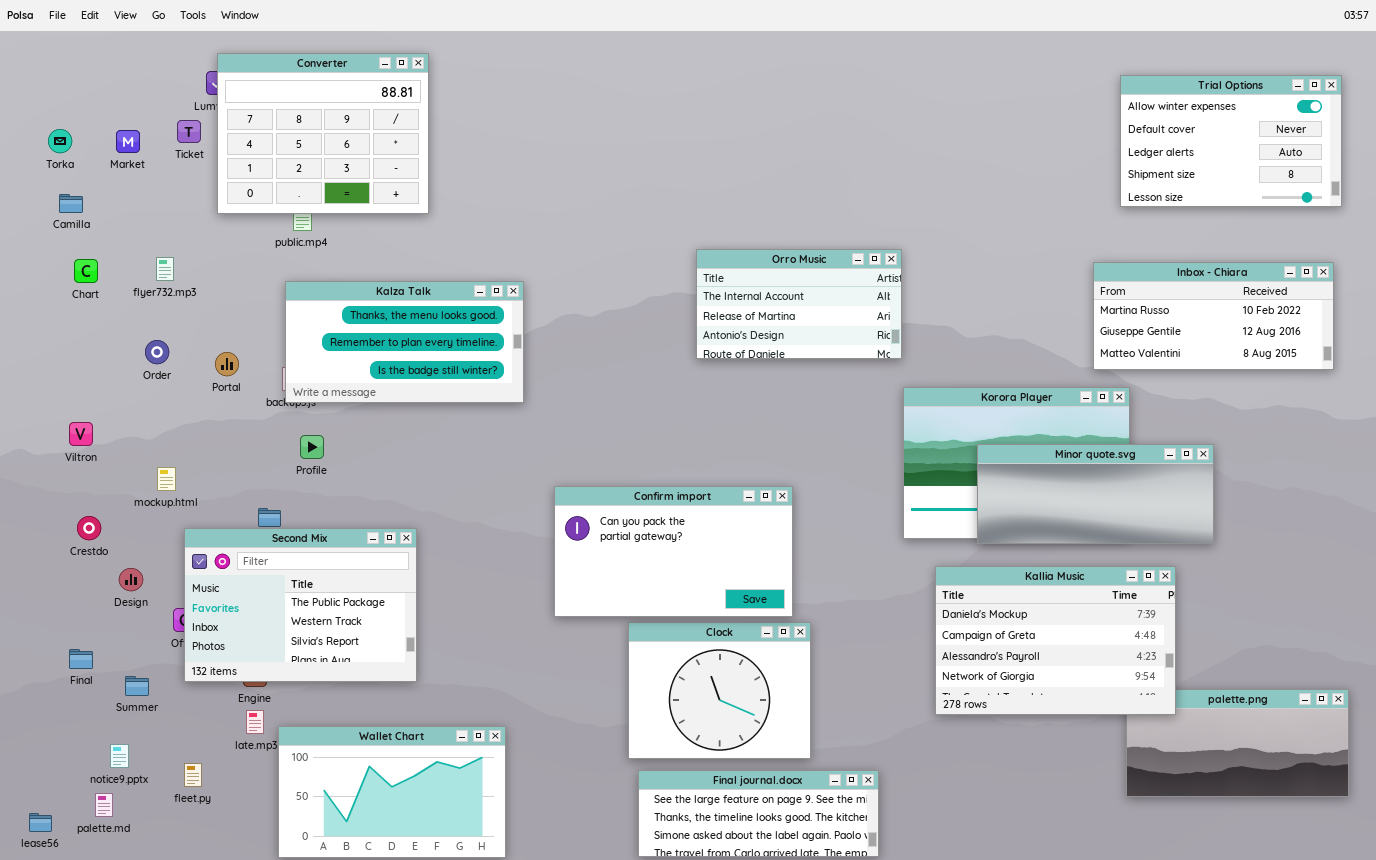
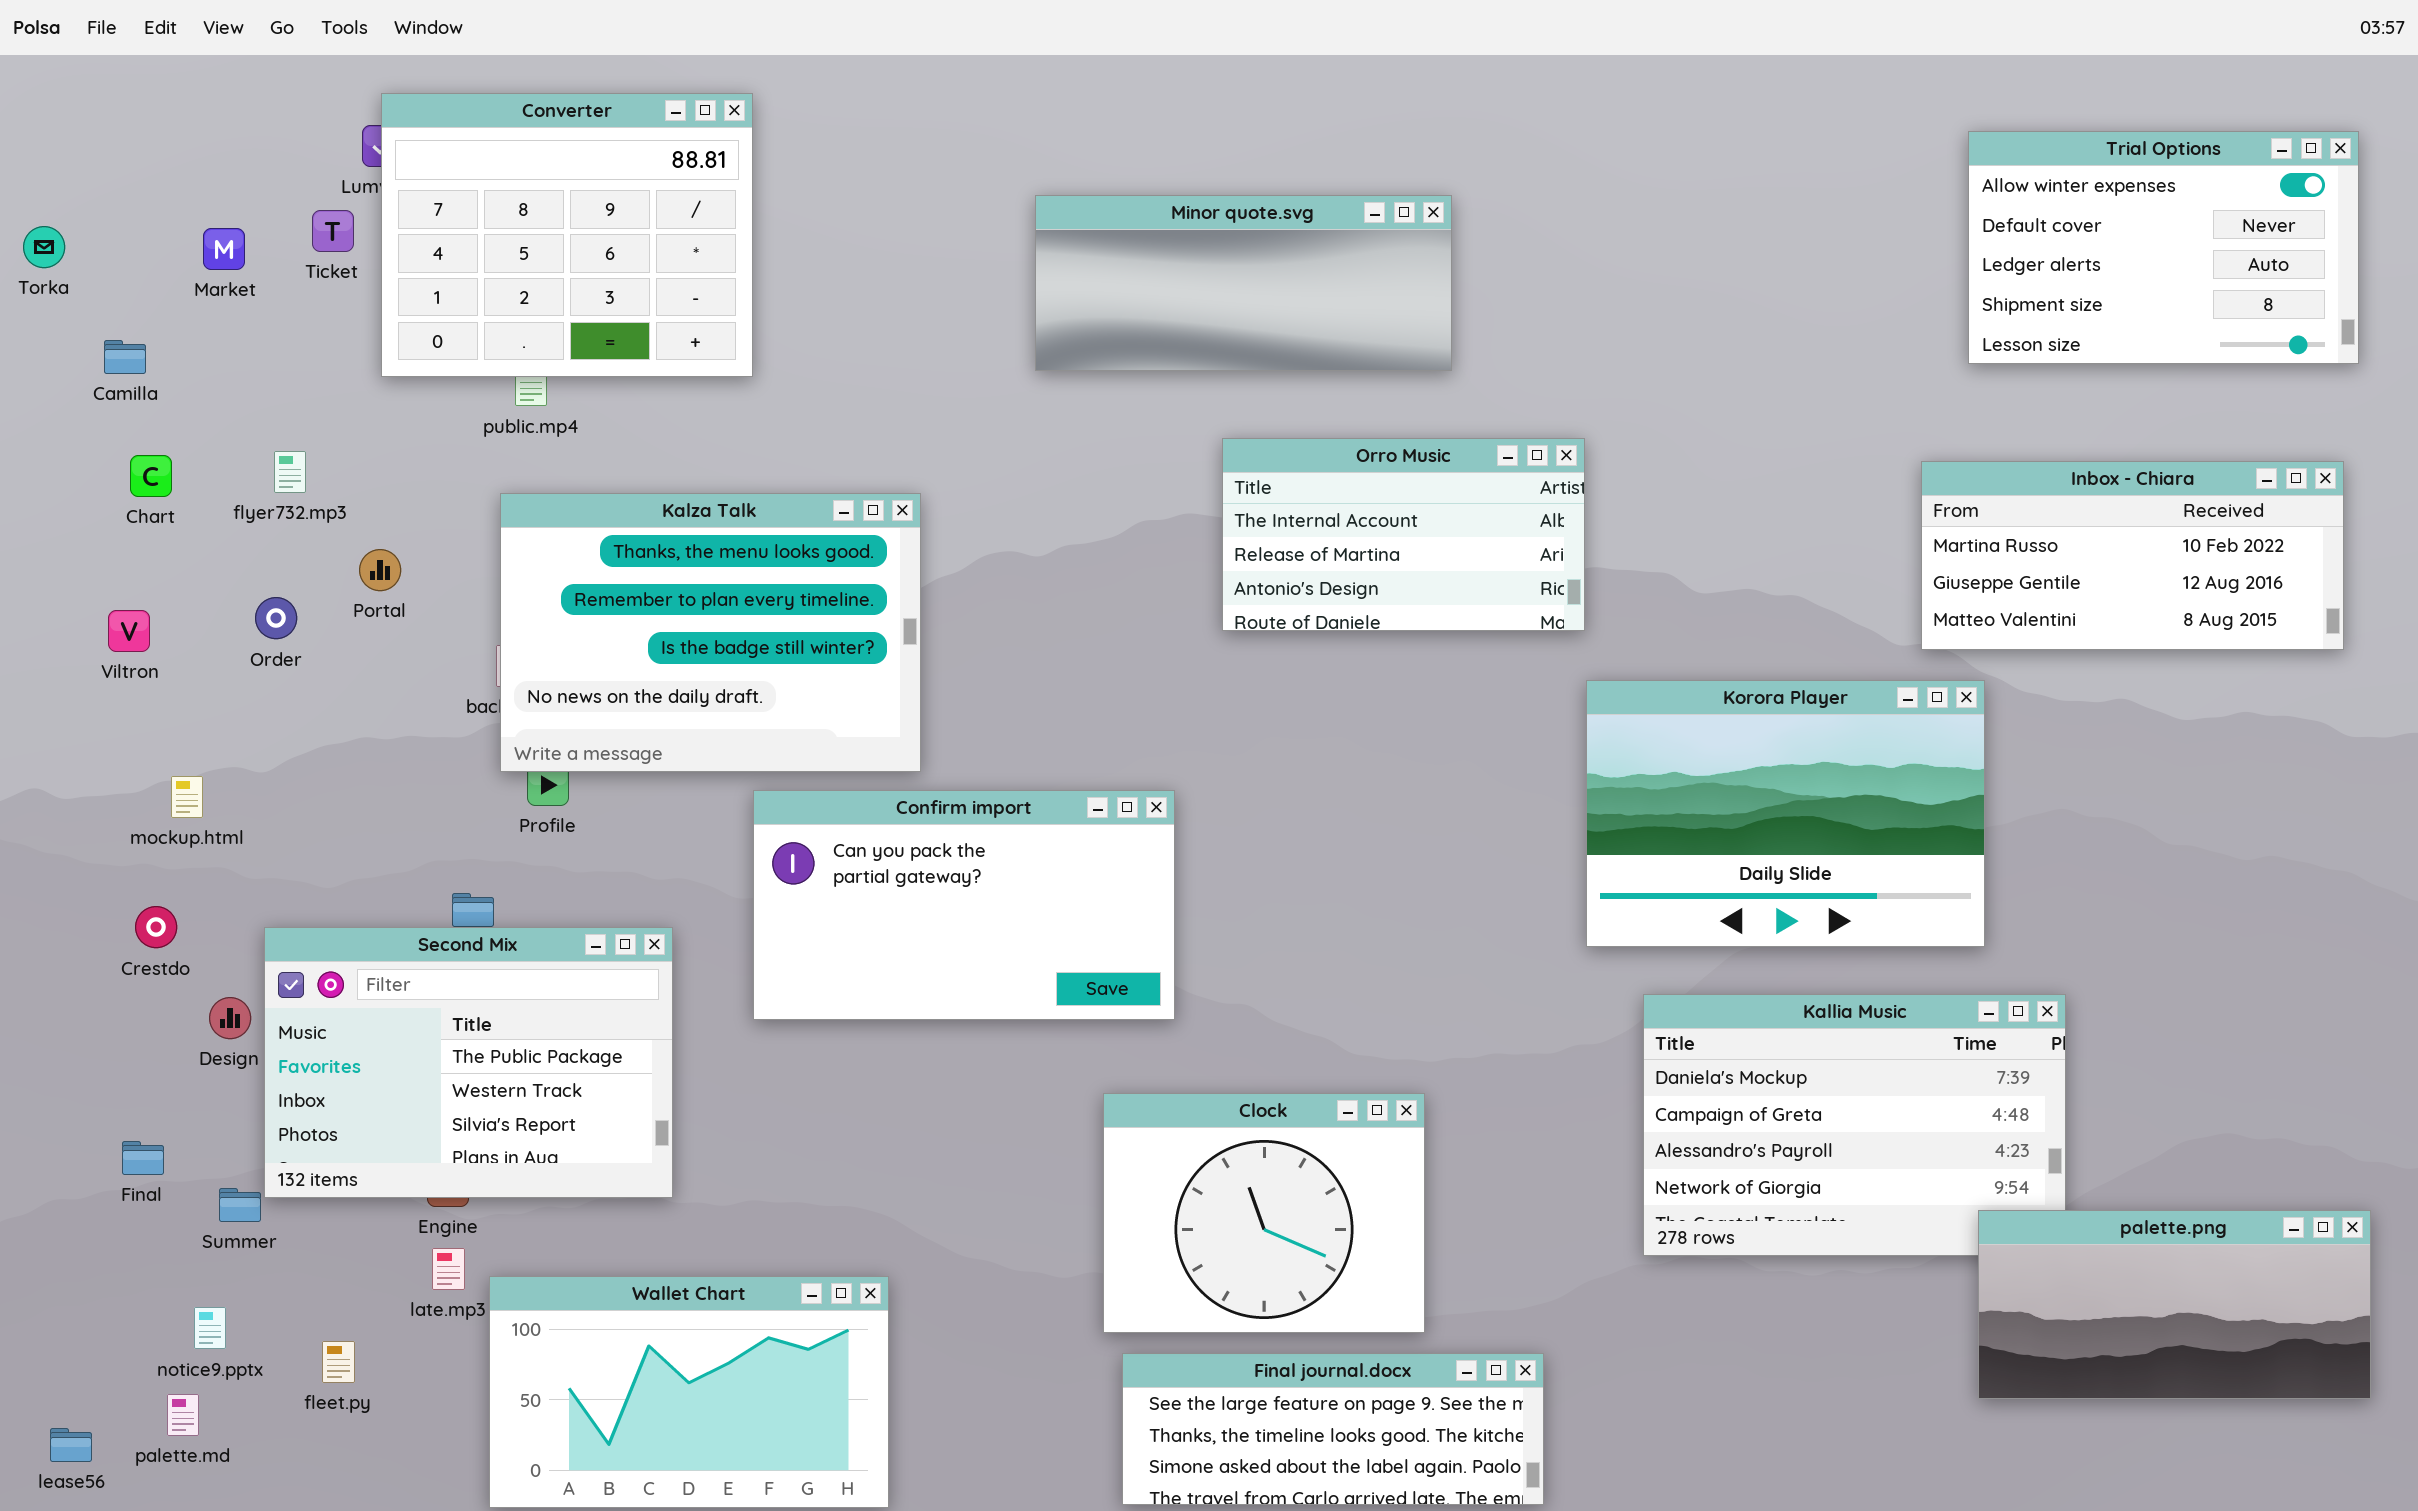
Torka: [48,129,72,153] -> [23,226,65,268], moved
Kalza Talk: [285,281,524,403] -> [500,493,921,772], resized
Portal: [215,352,239,376] -> [359,549,401,591], moved
Viltron: [69,422,93,446] -> [108,610,150,652], moved
Minor quote.svg: [977,444,1214,544] -> [1035,195,1452,371], moved
mockup.html: [157,467,176,491] -> [171,776,203,818], moved
Confirm import: [554,486,793,617] -> [753,790,1175,1020], moved
Second Mix: [184,528,417,682] -> [264,927,673,1198], moved
palette.png: [1126,689,1349,797] -> [1978,1210,2371,1399], raised

